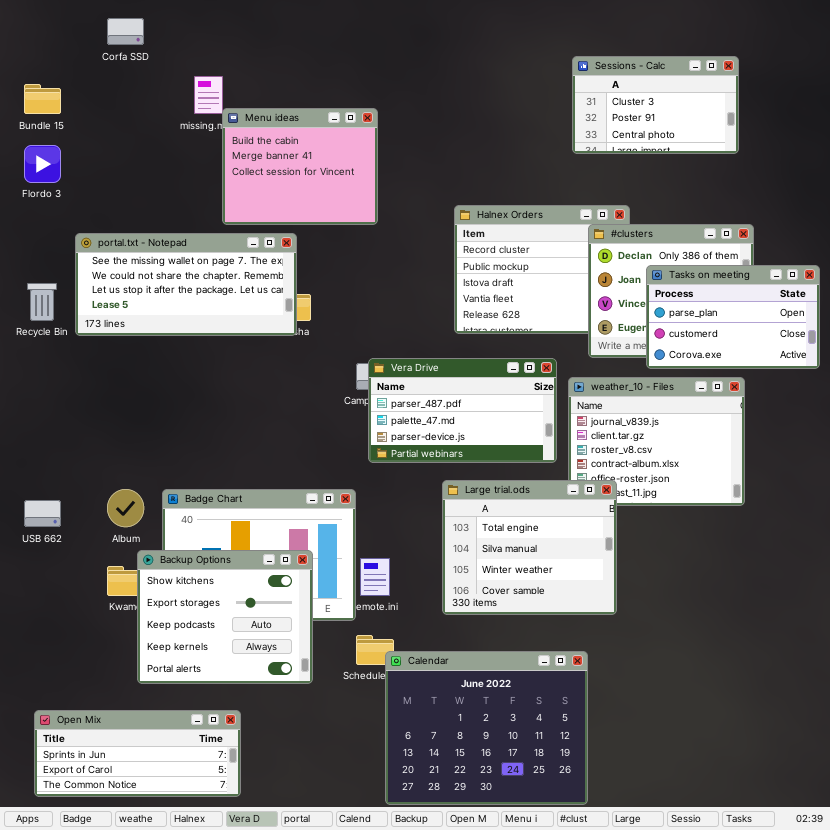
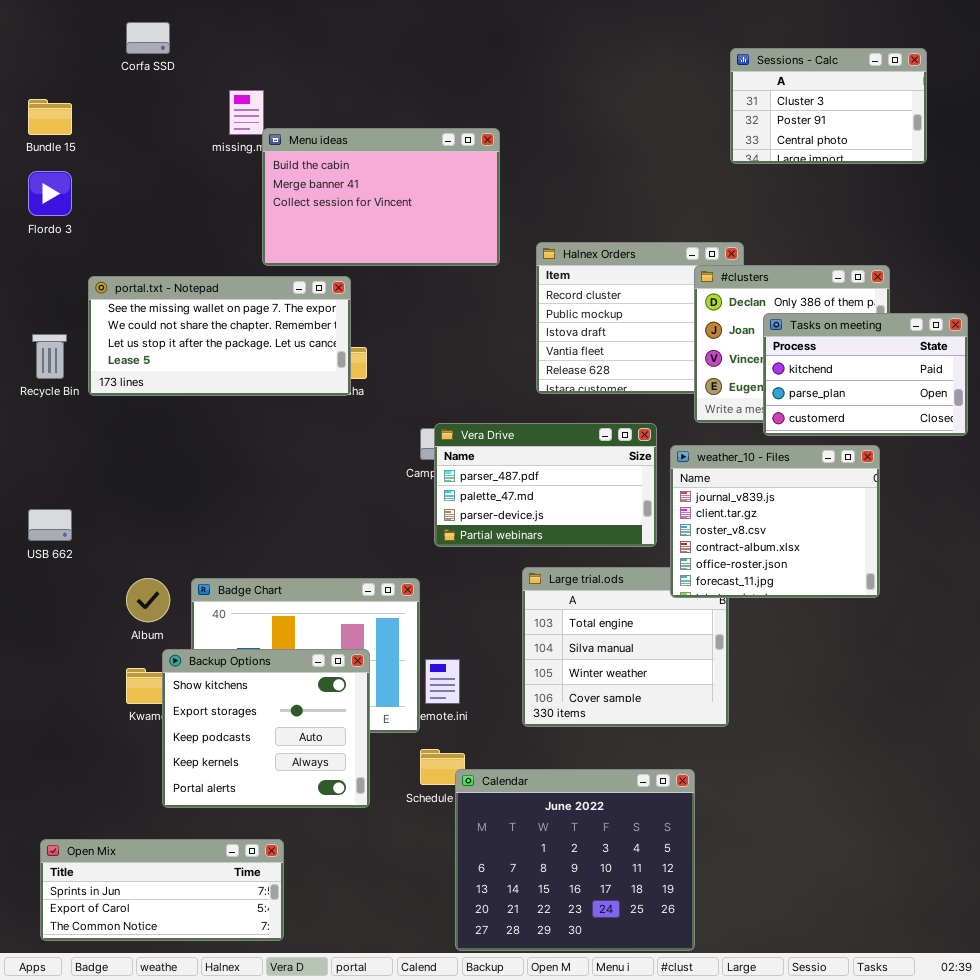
Sessions - Calc: [572,56,739,154] -> [730,48,927,164], moved
Menu ideas: [222,108,378,225] -> [262,128,500,266], resized
Tasks on meeting: [646,265,820,369] -> [763,313,968,436], scrolled up 1 row
weather_10 - Files: [568,377,745,506] -> [670,445,880,598], raised
USB 662: [24,500,61,527] -> [28,509,72,541], moved

